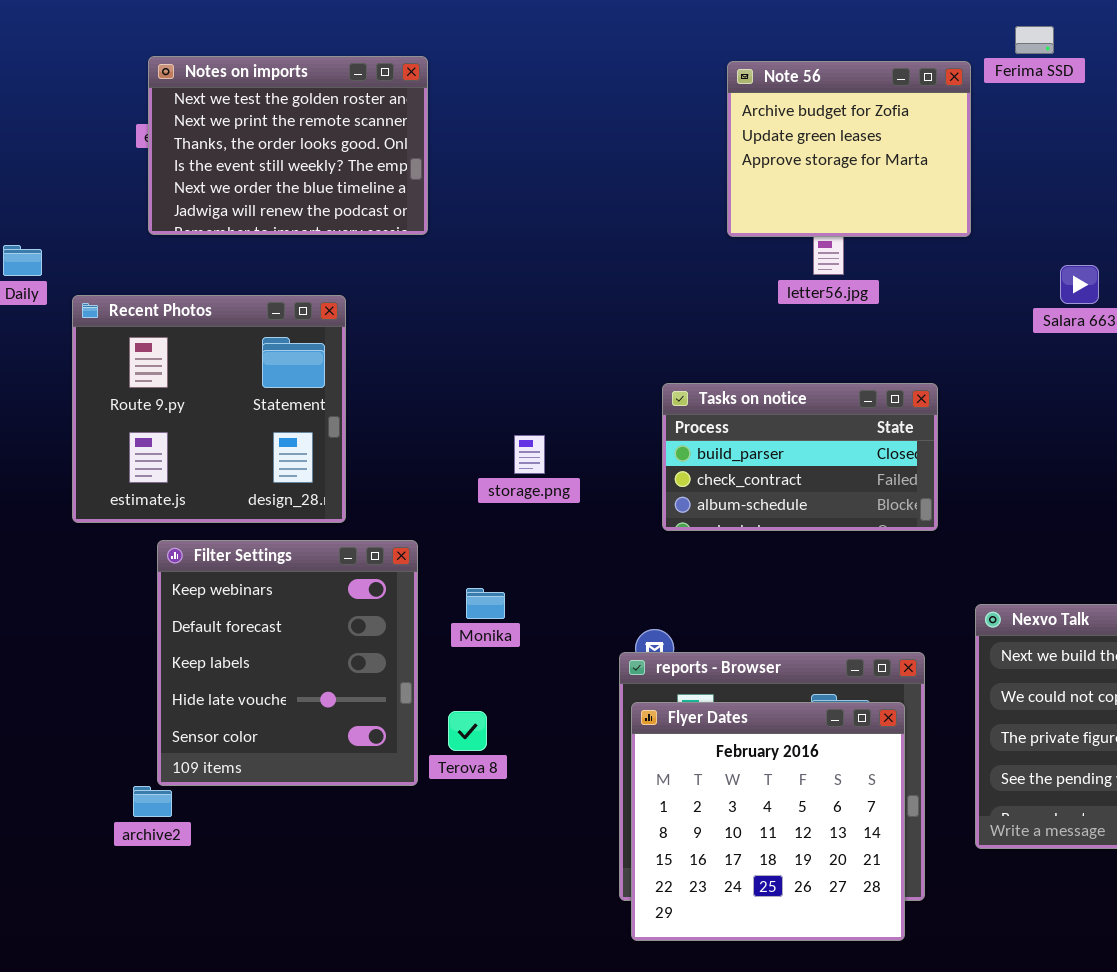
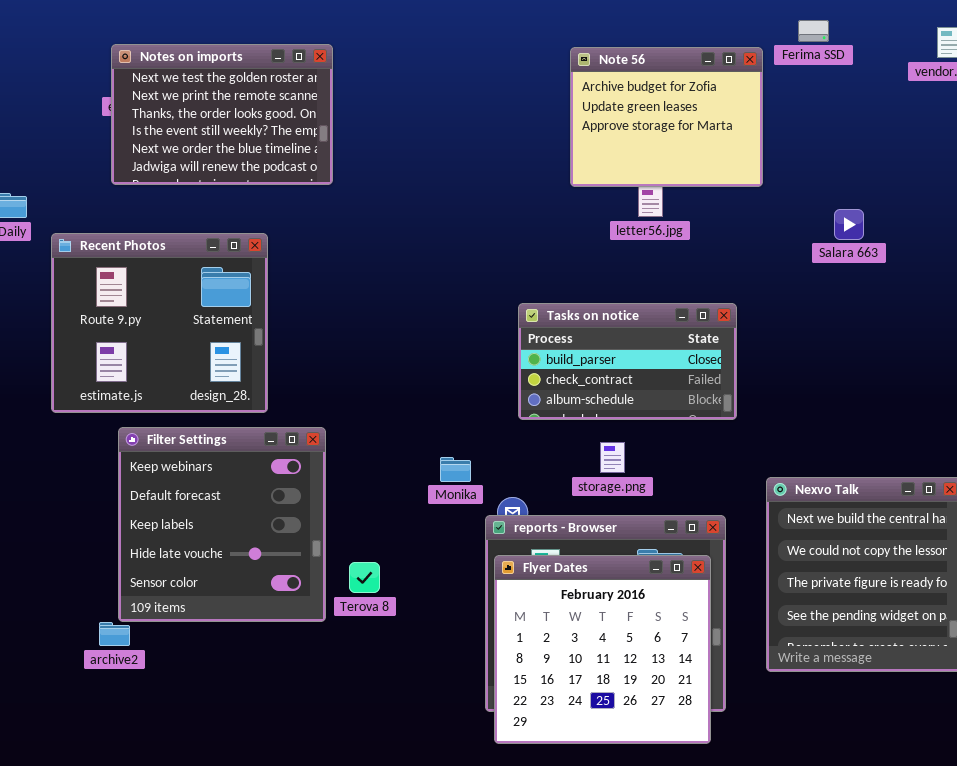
storage.png: [514,435,545,474] -> [600,442,625,473], moved
Monika: [466,588,505,619] -> [440,457,471,482], moved

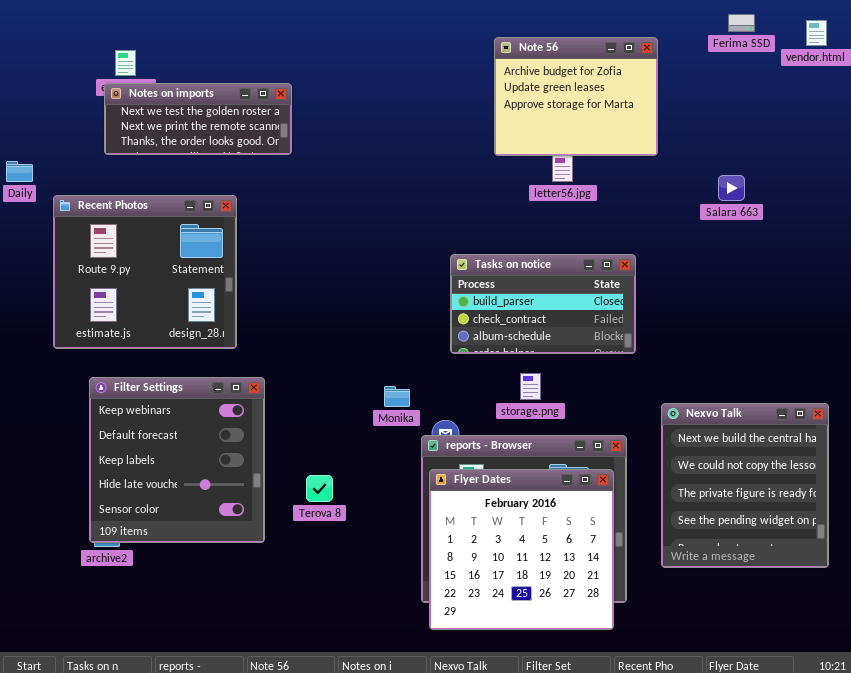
Ferima SSD: [798,20,829,42] -> [728,14,755,32], moved
Notes on imports: [111,44,333,185] -> [104,83,292,155], resized
Filter Settings: [118,427,326,622] -> [89,377,265,543], moved

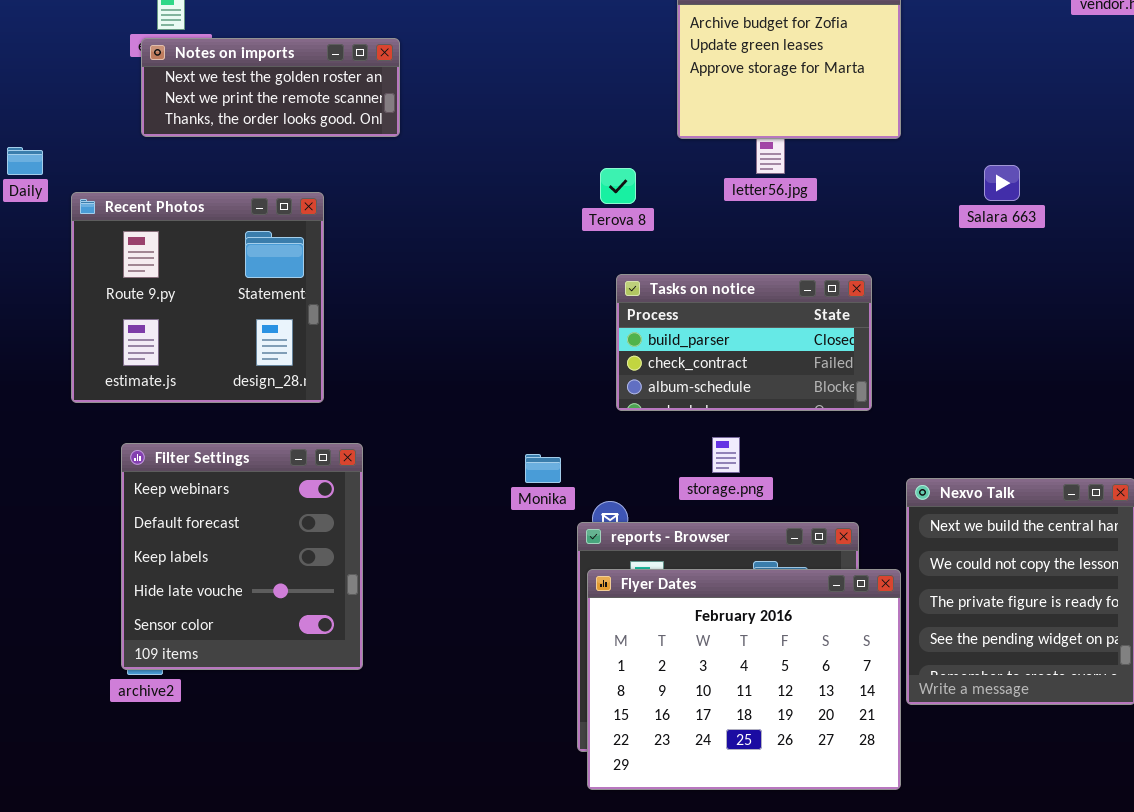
Flyer Dates: [429,469,614,630] -> [587,569,901,790], resized
Terova 8: [306,475,333,502] -> [600,168,636,204], moved

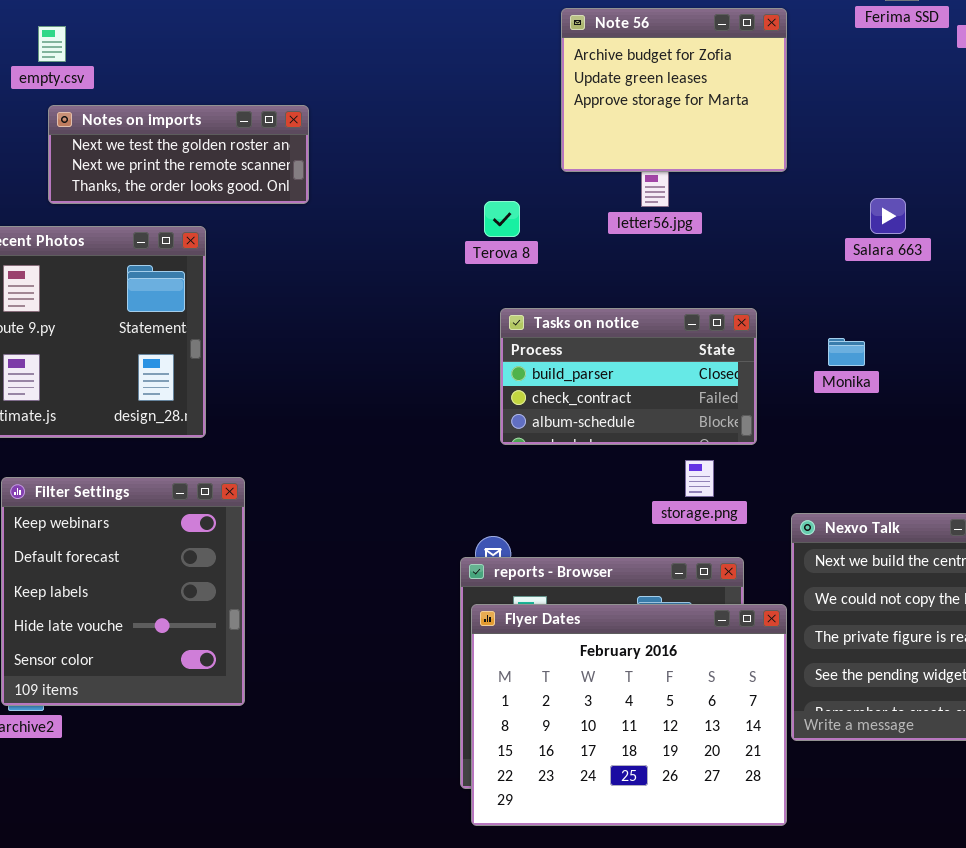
Notes on imports: [141,38,400,137] -> [48,105,309,204], moved
storage.png: [712,437,740,473] -> [685,460,714,497], moved
Monika: [525,454,561,483] -> [828,338,865,366], moved

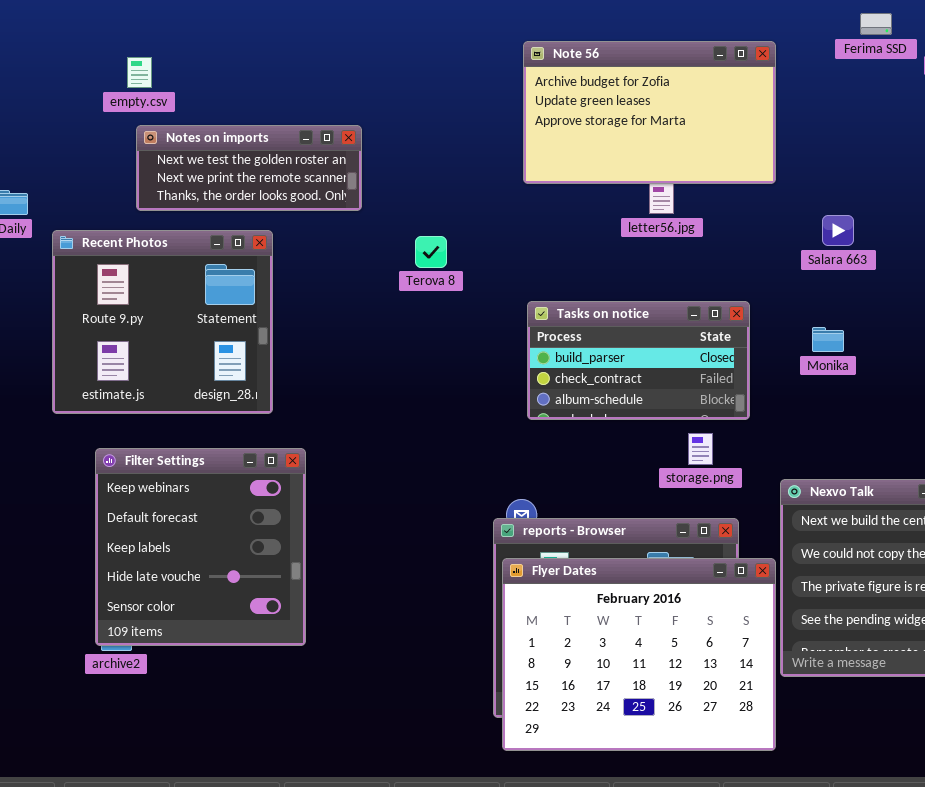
Note 56: [561,8,787,172] -> [523,41,776,184], resized
Salara 663: [870,198,906,234] -> [822,215,854,246], moved
Terova 8: [484,201,520,237] -> [415,236,447,268], moved

